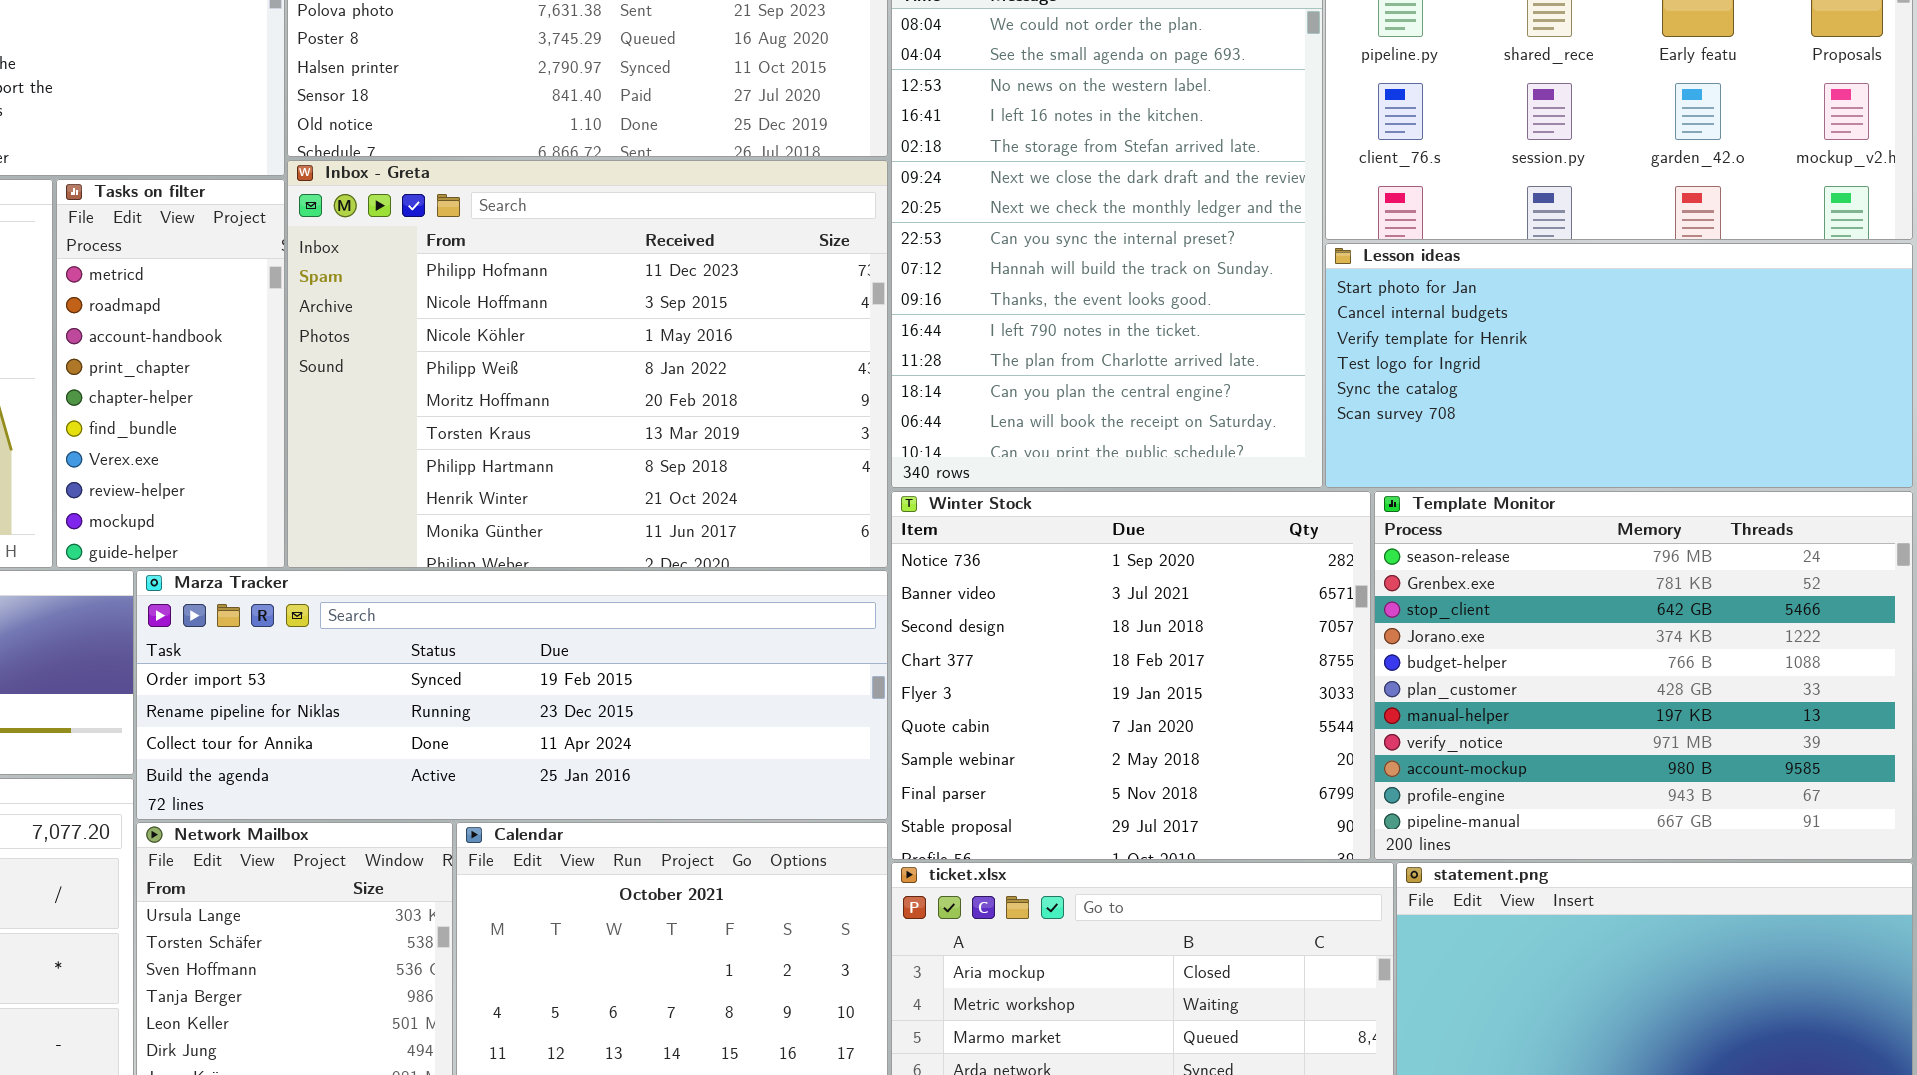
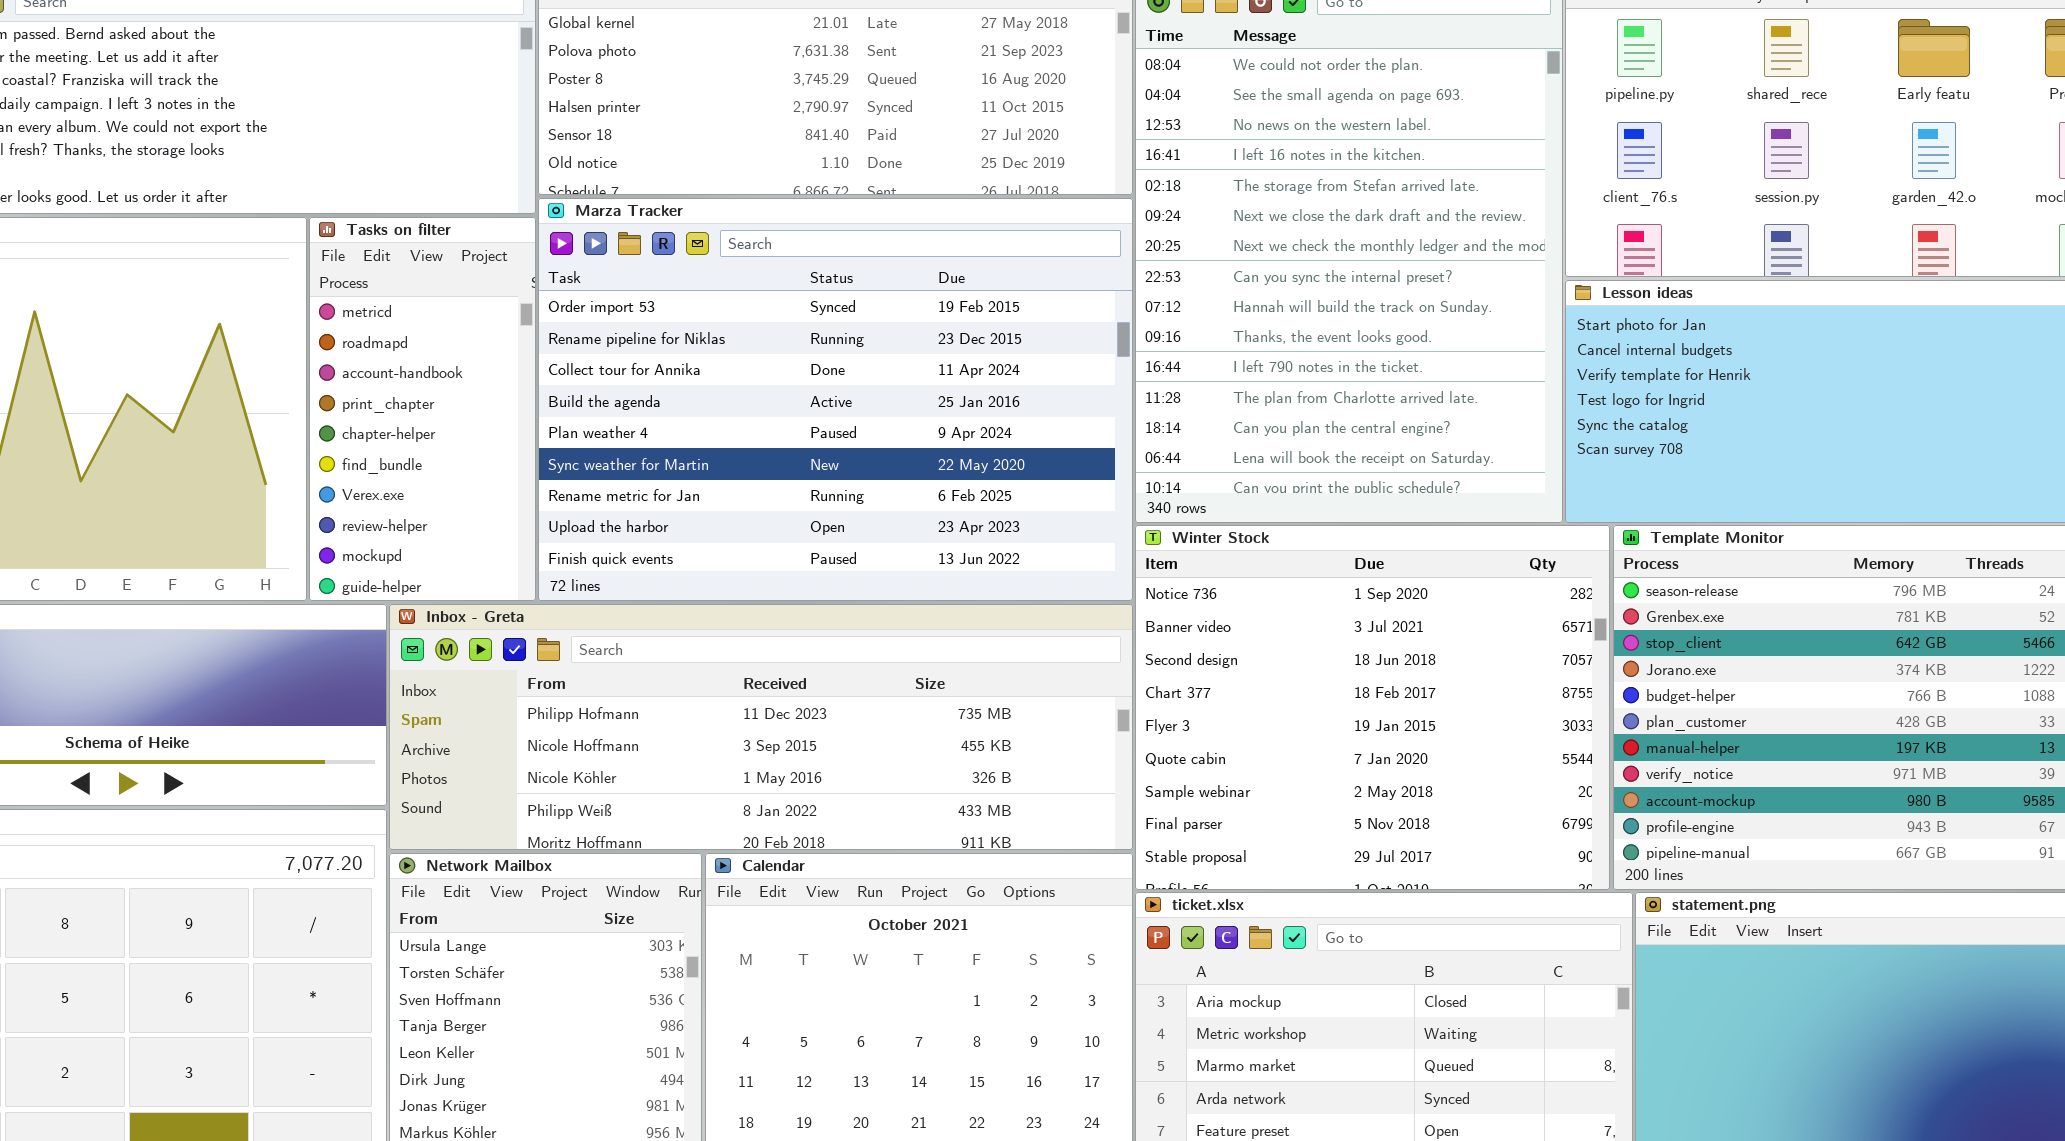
Inbox - Greta: [287,160,888,568] -> [389,604,1133,850], moved, resized
Marza Tracker: [136,570,888,820] -> [538,198,1133,601], moved, resized

